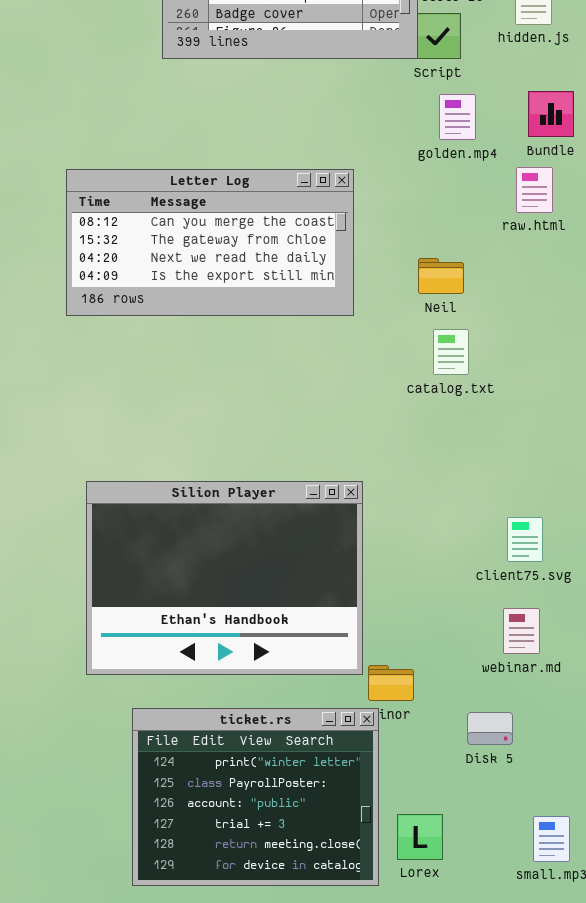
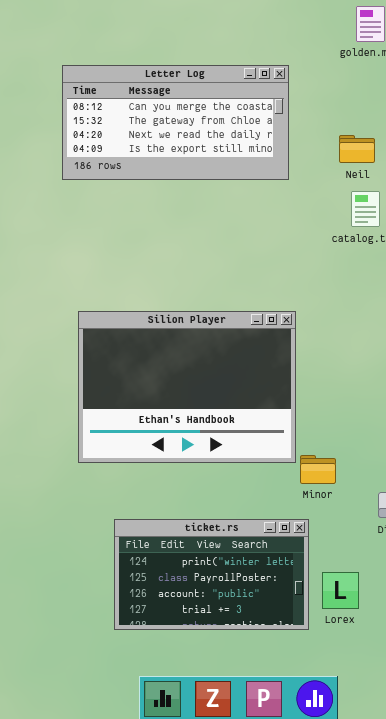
ticket.rs: [132,708,379,886] -> [114,519,309,630], resized

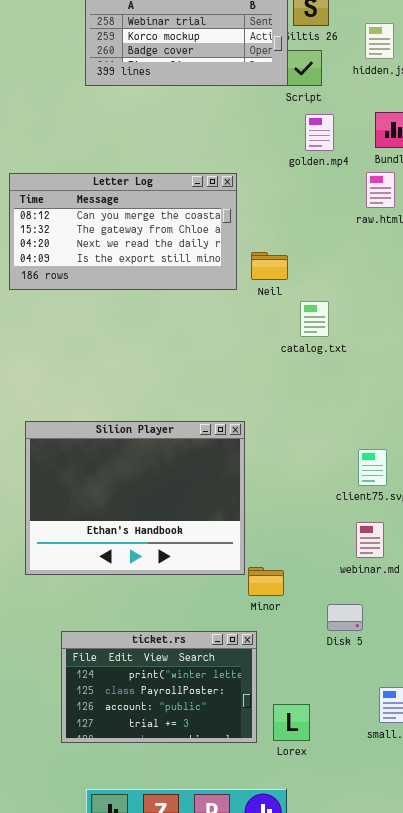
Neil: [339,135,375,163] -> [251,252,288,280], moved
Lorex: [322,572,359,609] -> [273,704,310,741], moved

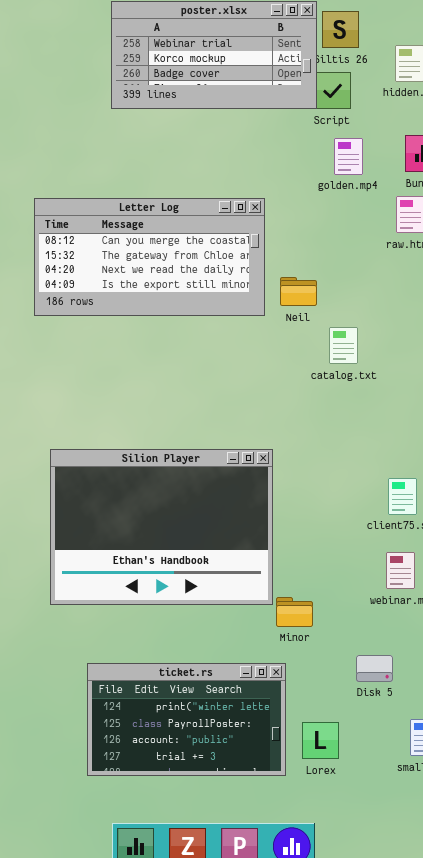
Disk 5: [327,604,363,631] -> [356,655,393,682], moved
Lorex: [273,704,310,741] -> [302,722,339,759], moved

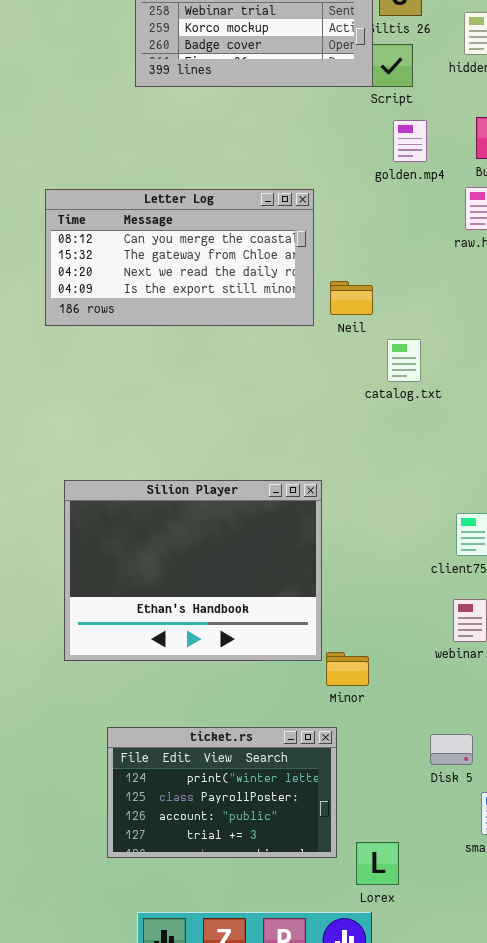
Disk 5: [356,655,393,682] -> [430,734,473,765], moved
Lorex: [302,722,339,759] -> [356,842,399,885], moved

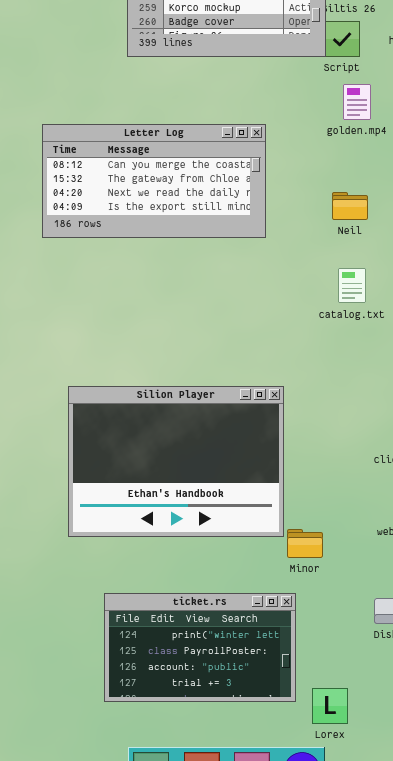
Letter Log: [45,189,314,326] -> [42,124,266,238], moved
Neil: [330,281,373,315] -> [332,192,368,220], moved

